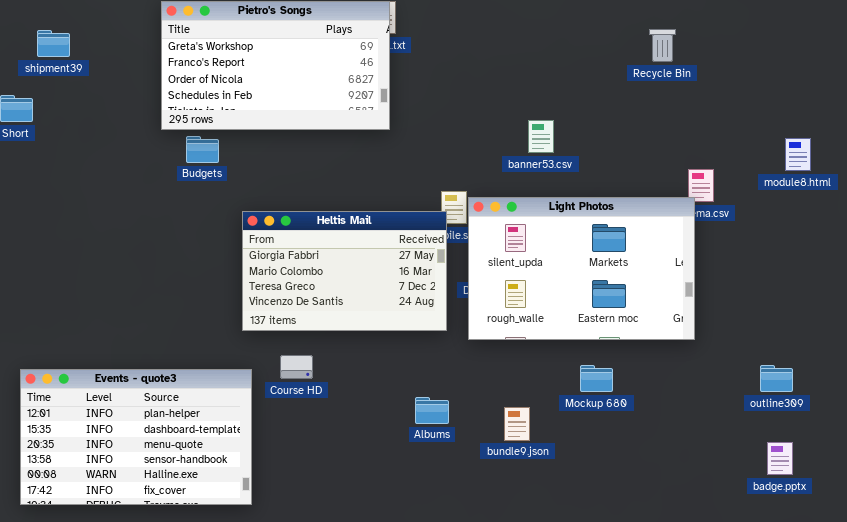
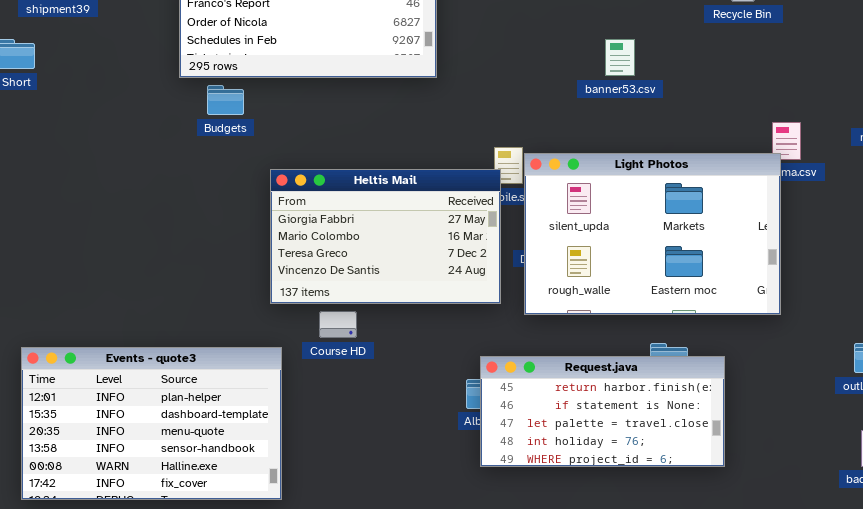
banner53.csv: [528,120,554,153] -> [605,39,635,76], moved
Course HD: [280,355,313,379] -> [319,311,357,338], moved
Request.java: none -> [480,356,725,467], opened

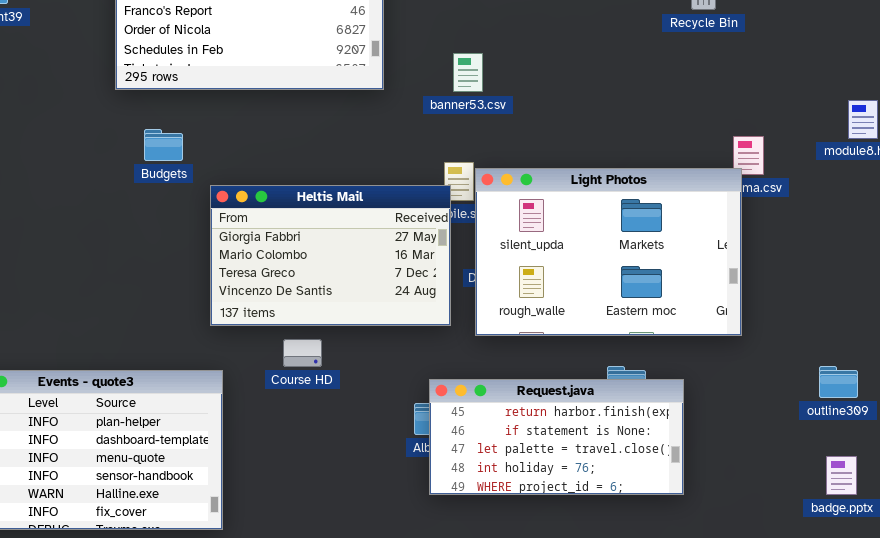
banner53.csv: [605,39,635,76] -> [453,53,483,92], moved
Budgets: [207,85,244,115] -> [144,129,183,161], moved
Course HD: [319,311,357,338] -> [283,339,322,367], moved

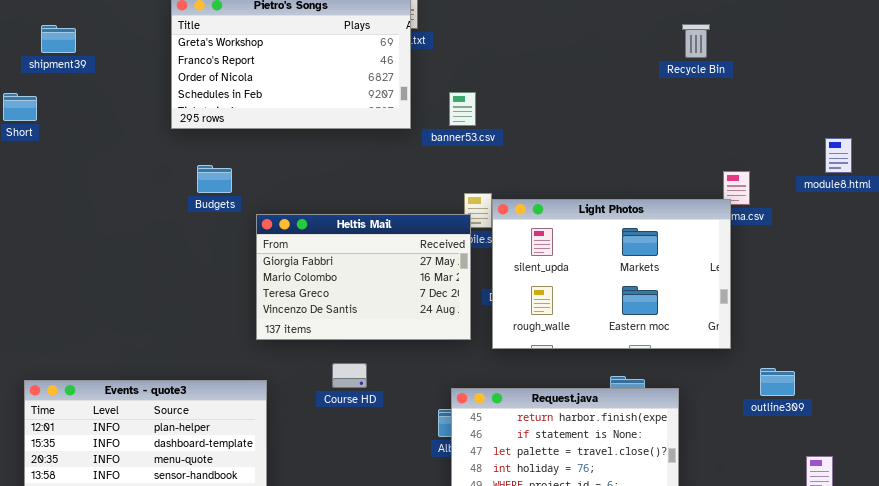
banner53.csv: [453,53,483,92] -> [449,92,476,126], moved
Course HD: [283,339,322,367] -> [332,363,367,388], moved
outline309: [819,366,858,398] -> [760,368,795,396], moved

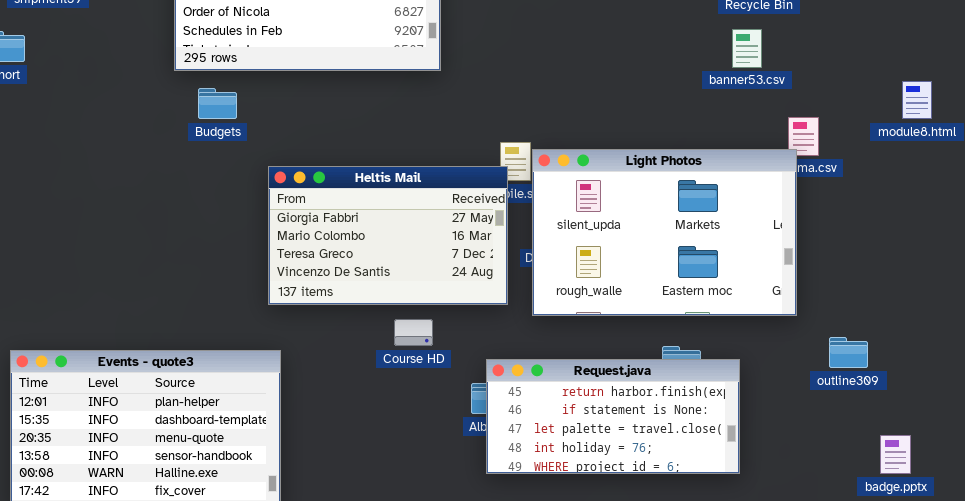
banner53.csv: [449,92,476,126] -> [732,29,762,68], moved
Budgets: [197,165,232,193] -> [198,88,237,119], moved
Course HD: [332,363,367,388] -> [394,319,433,346], moved

